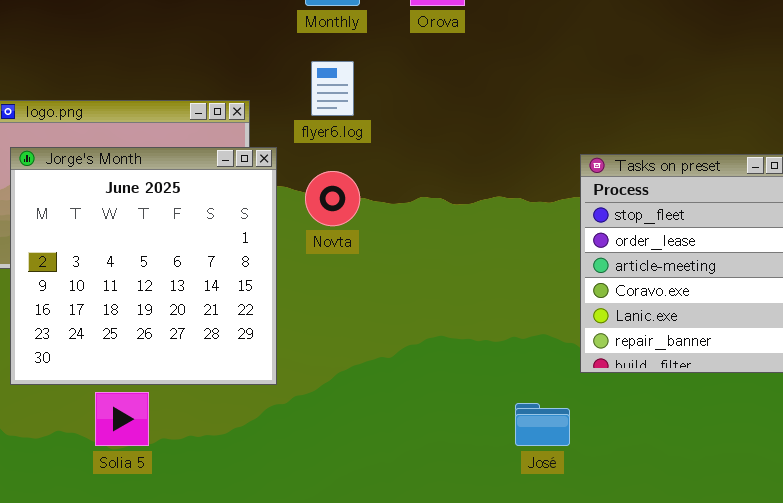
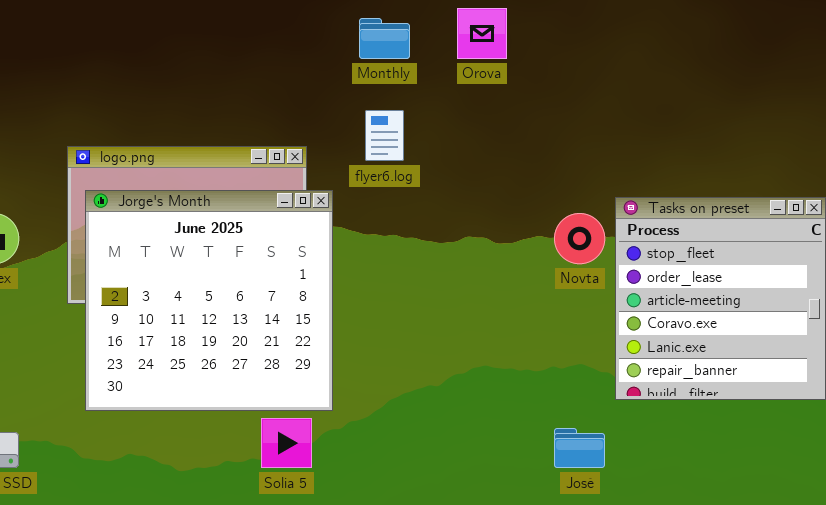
Novta: [305,171,360,226] -> [554,213,605,264], moved
Solia 5: [95,392,149,446] -> [261,418,312,468], moved

